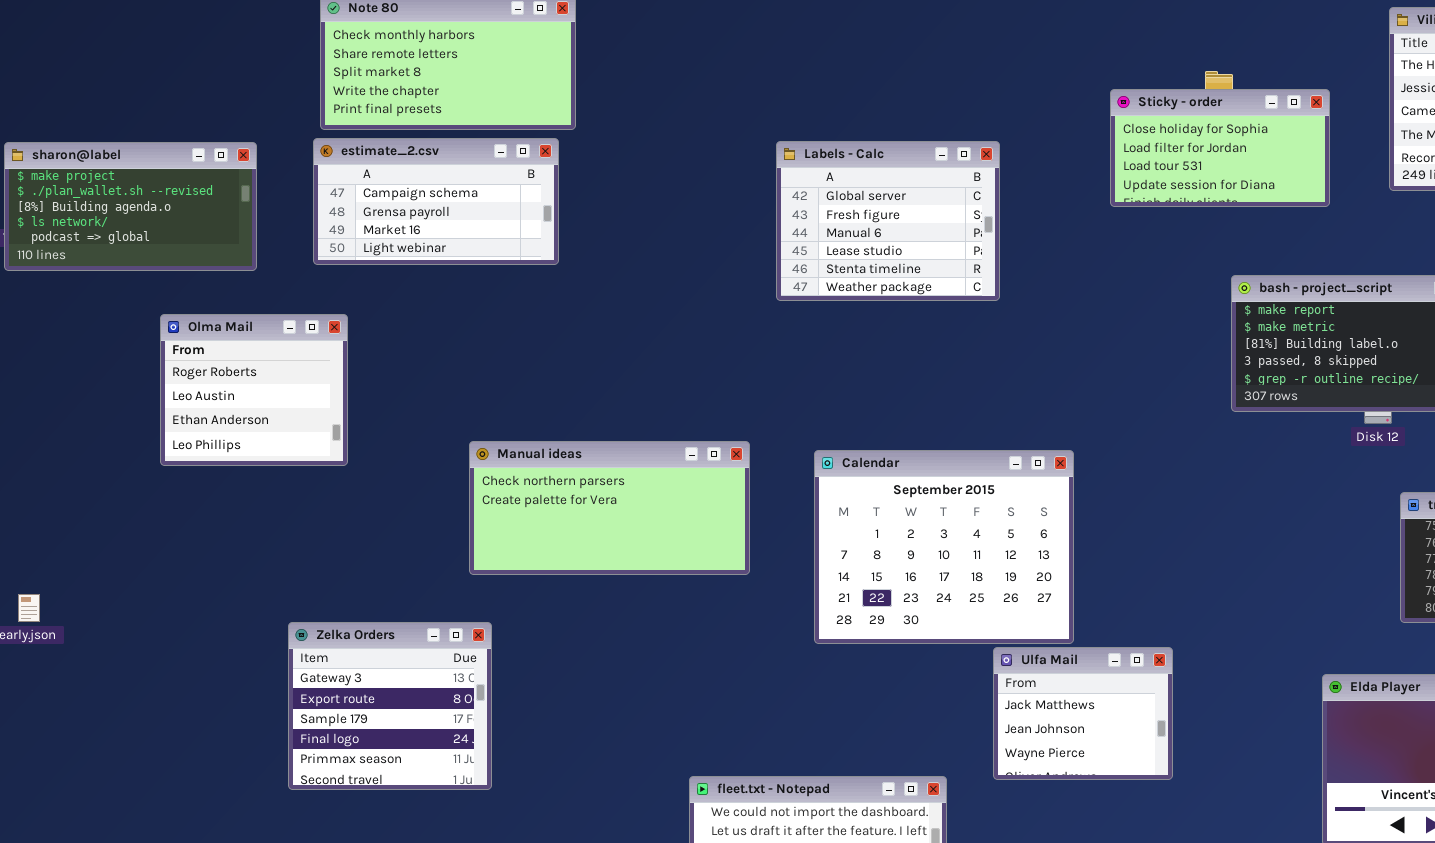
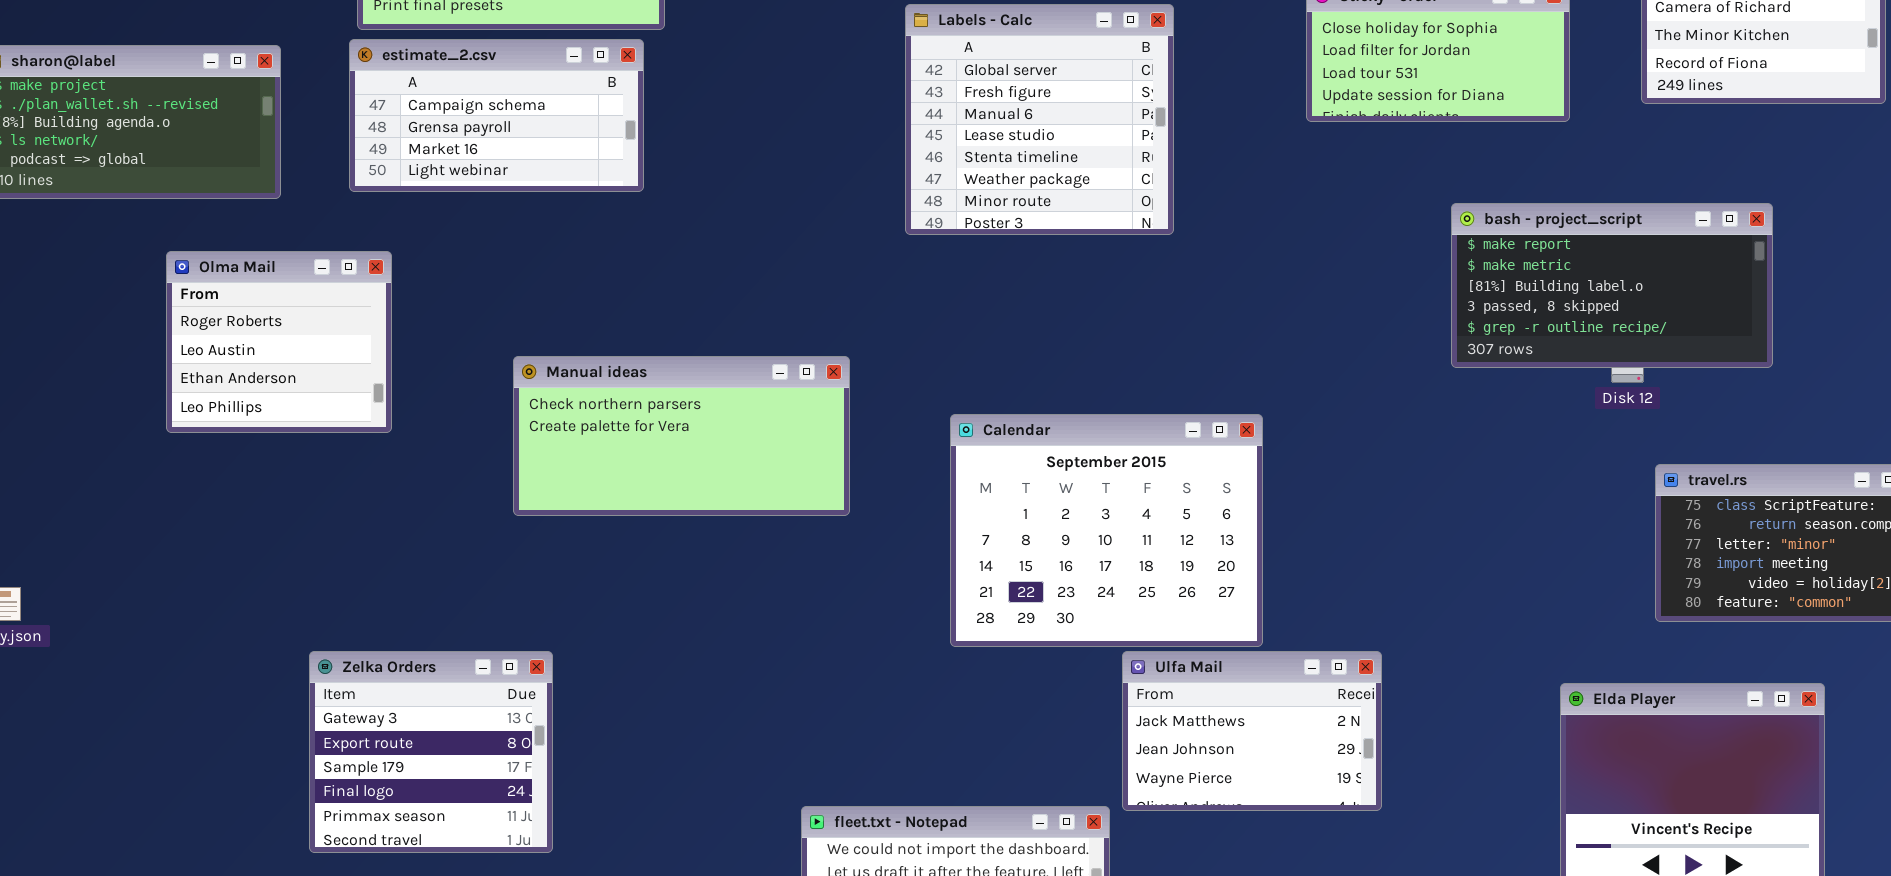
Labels - Calc: [776,141,1000,301] -> [905,4,1174,235], resized
Manual ideas: [469,441,750,575] -> [513,356,850,516], moved
Zelka Orders: [288,622,492,790] -> [309,651,553,853], moved
Ulfa Mail: [993,647,1173,780] -> [1122,651,1382,811], resized

